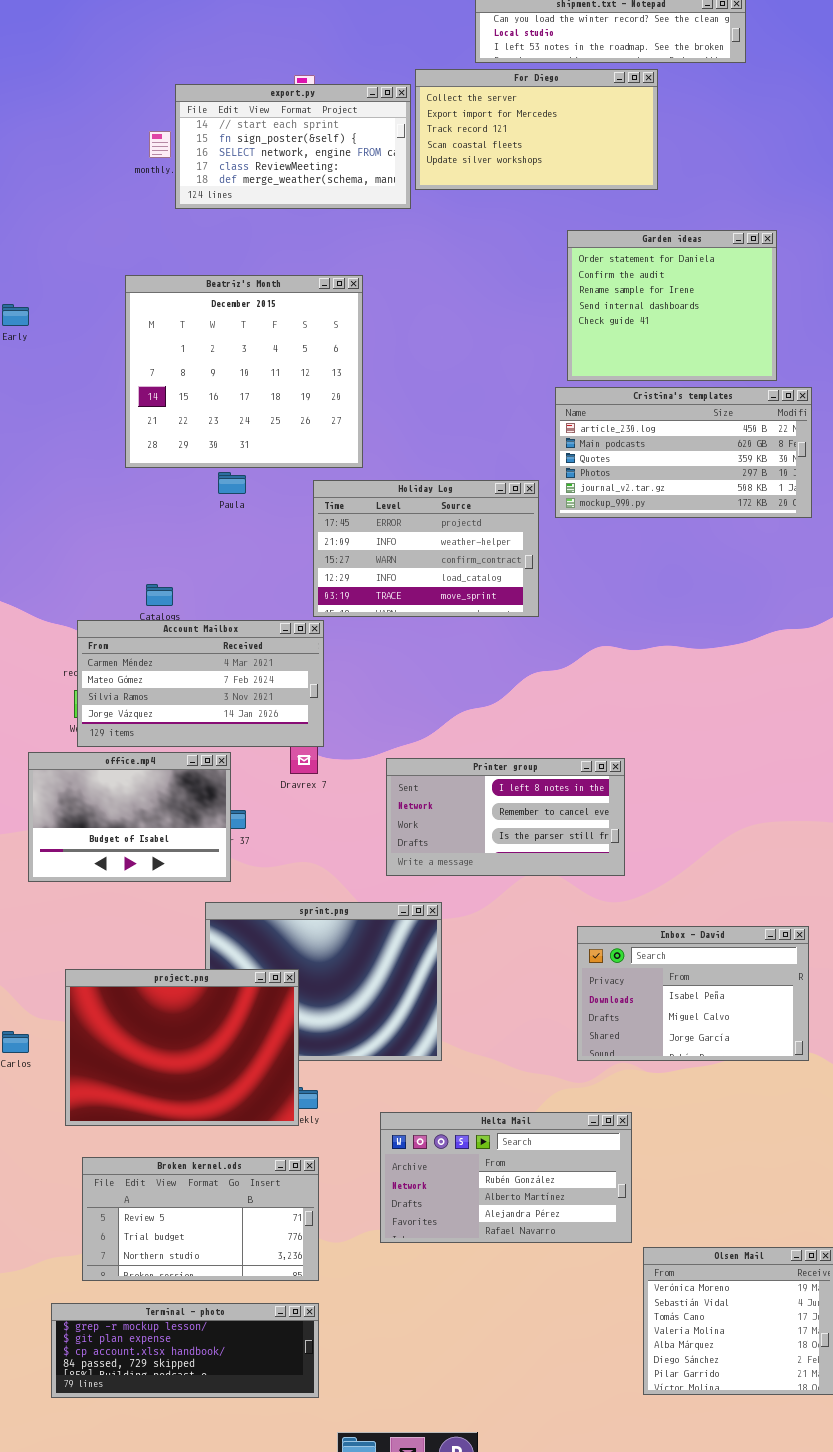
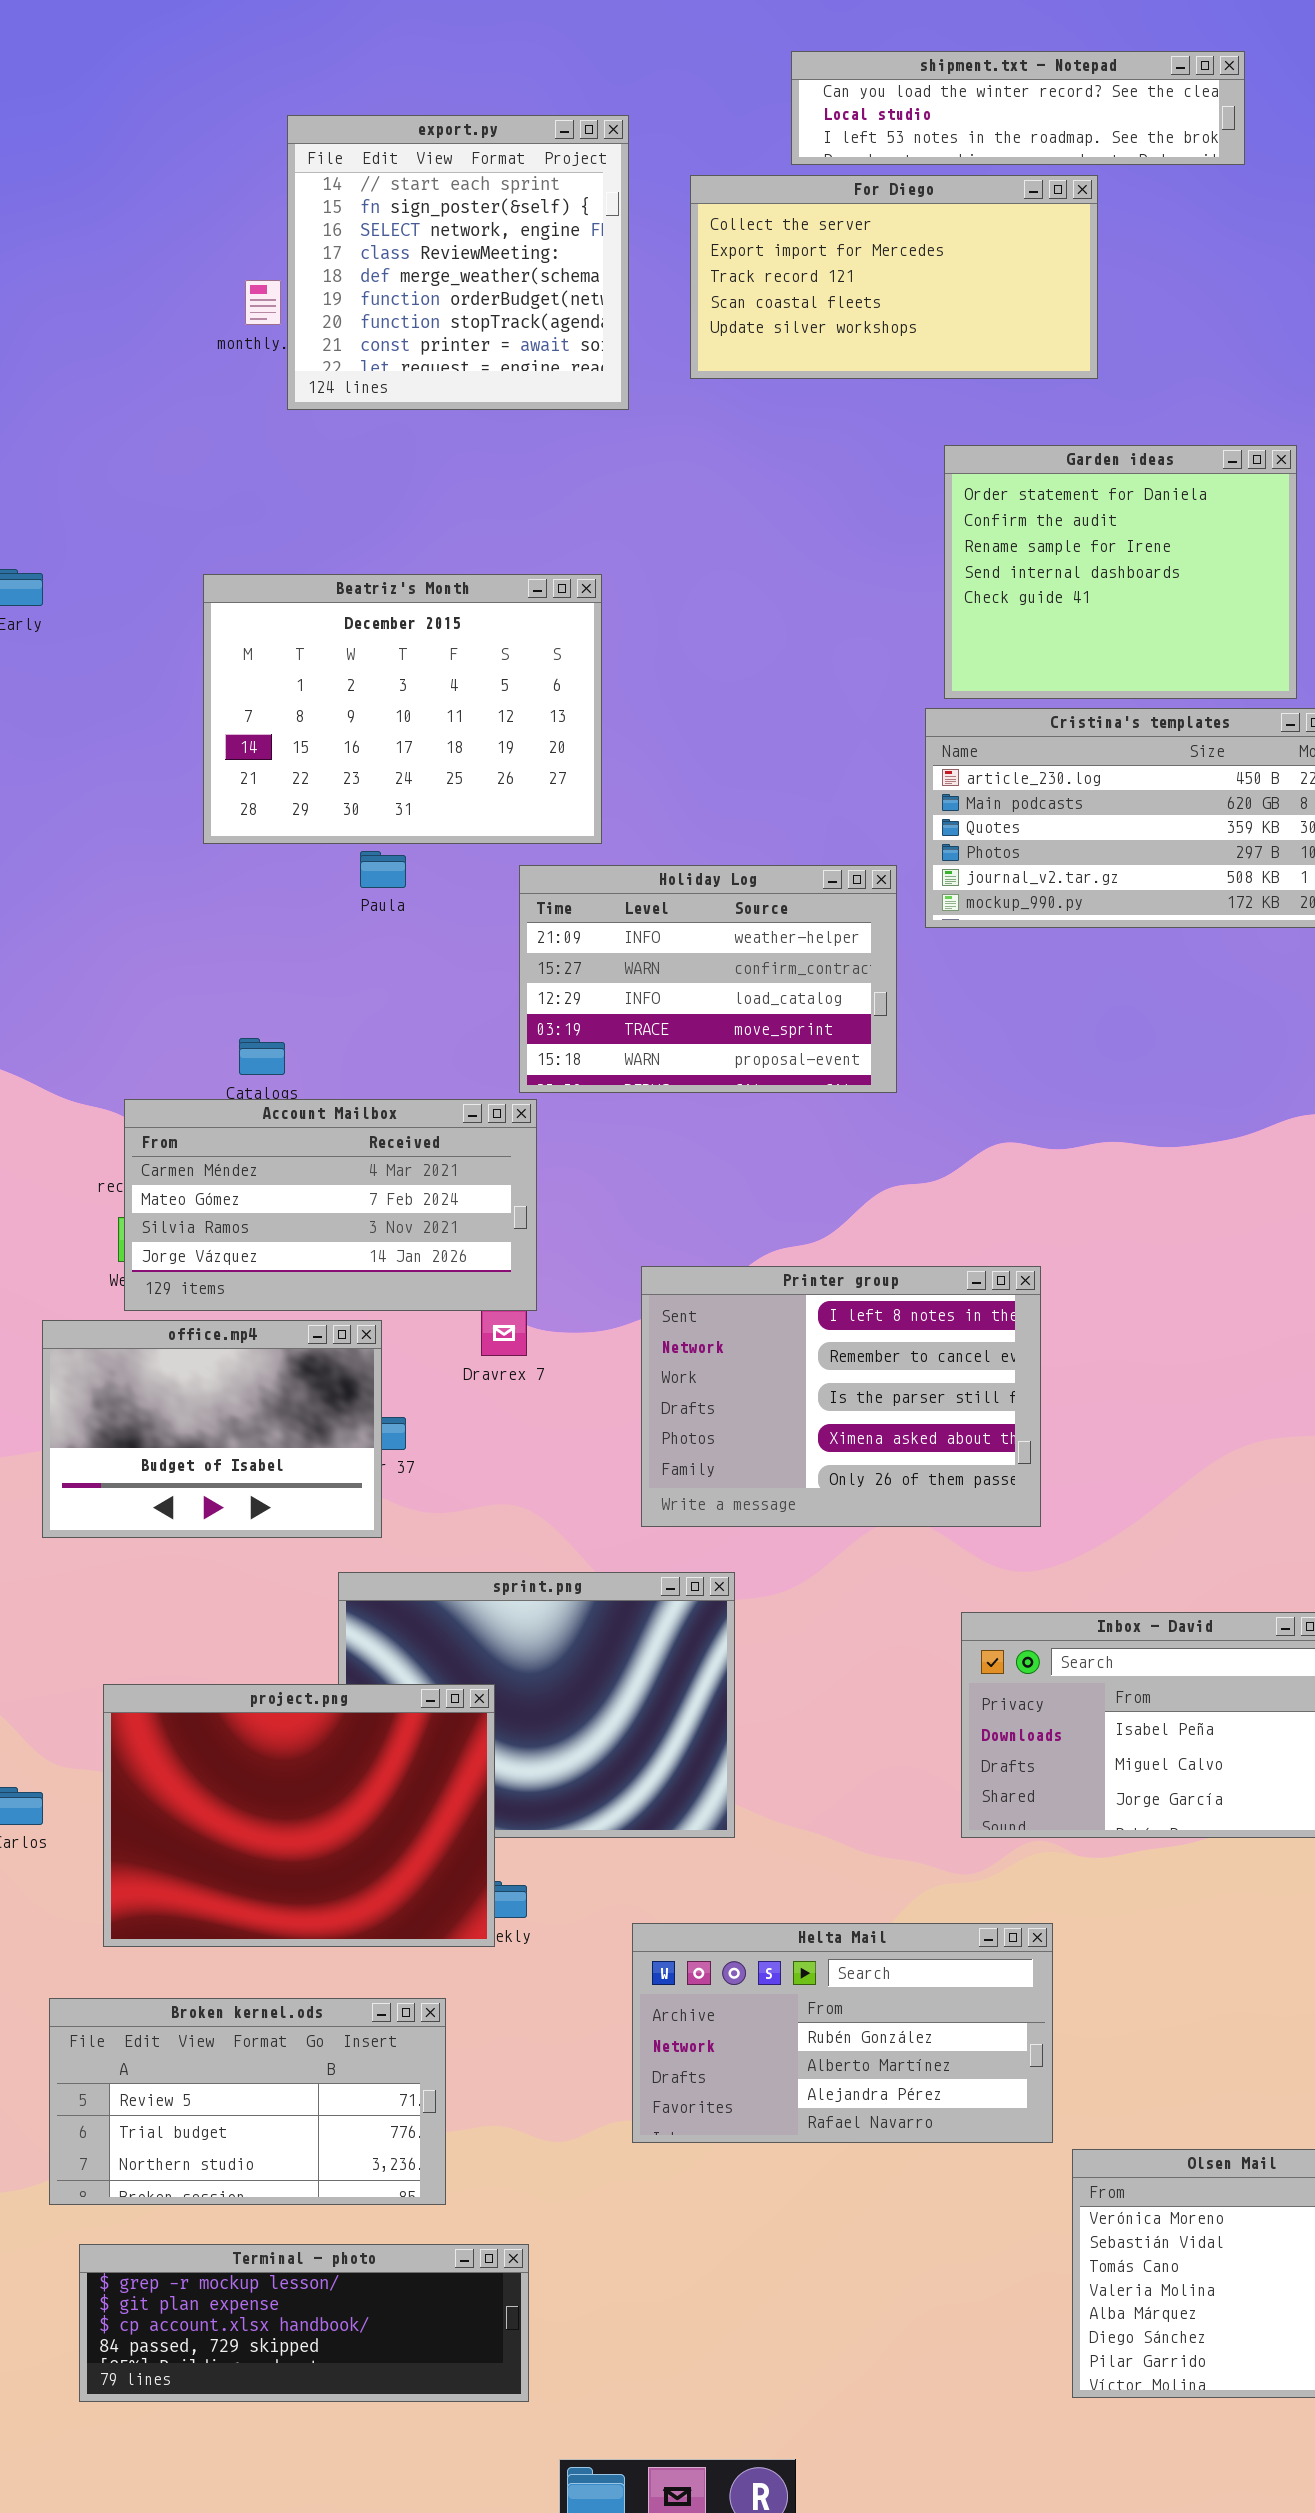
export.py: [175,84,411,209] -> [287,115,629,410], resized
Beatriz's Month: [125,275,363,468] -> [203,574,602,844], resized
Holiday Log: [313,480,539,617] -> [519,865,897,1093], scrolled down 1 row
Printer group: [386,758,625,876] -> [641,1266,1041,1527], resized
Broken kernel.ods: [82,1157,319,1281] -> [49,1998,446,2205], moved

